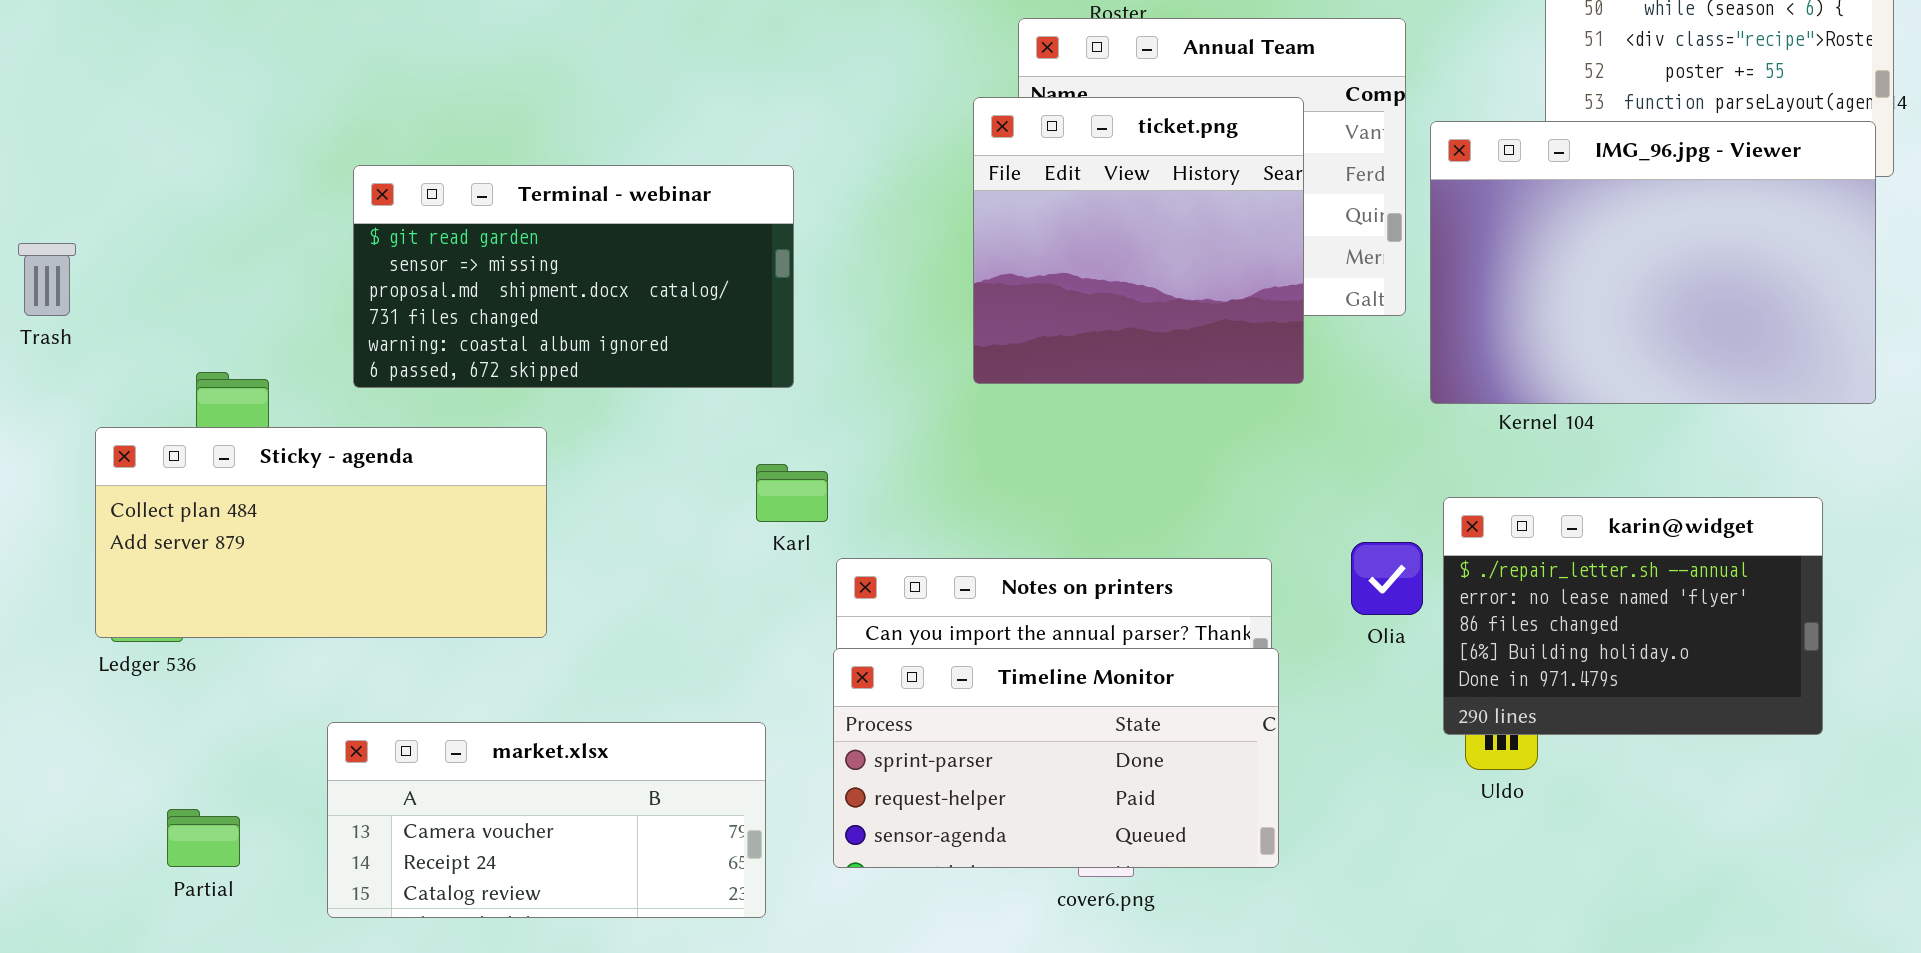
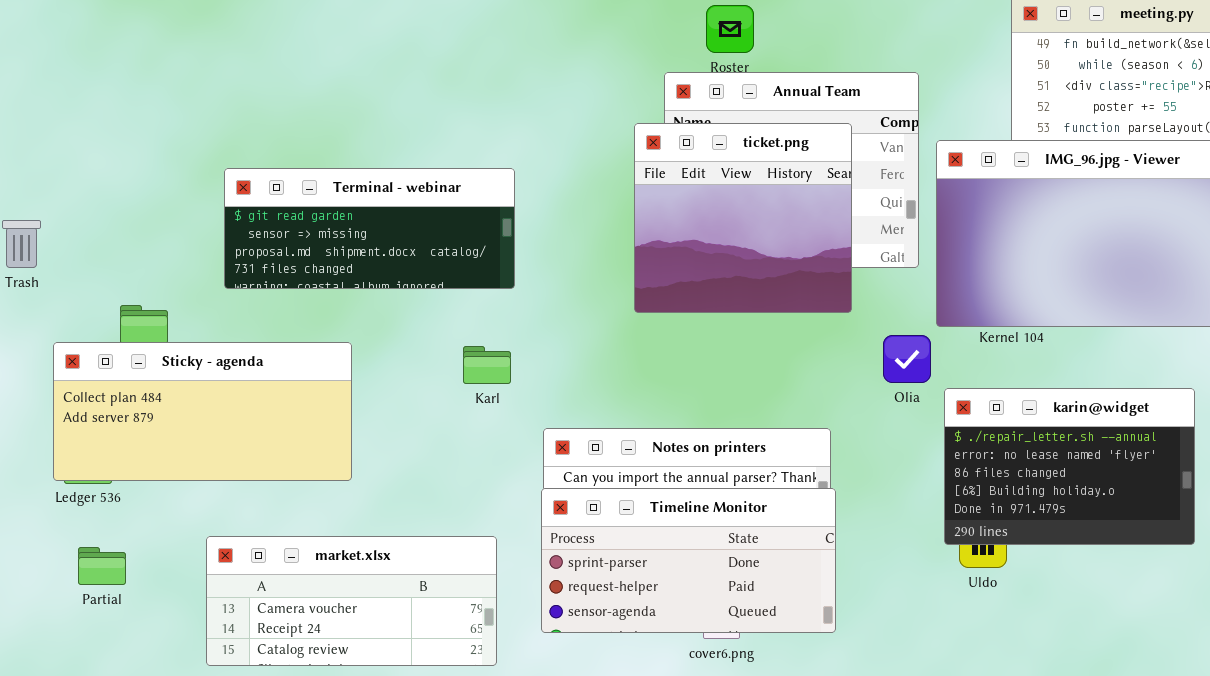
Terminal - webinar: [353,165,794,388] -> [224,168,515,289], resized
Karl: [756,464,828,522] -> [463,346,511,384], moved
Olia: [1351,542,1423,615] -> [883,335,931,383], moved
Partial: [167,809,240,867] -> [78,547,126,585], moved

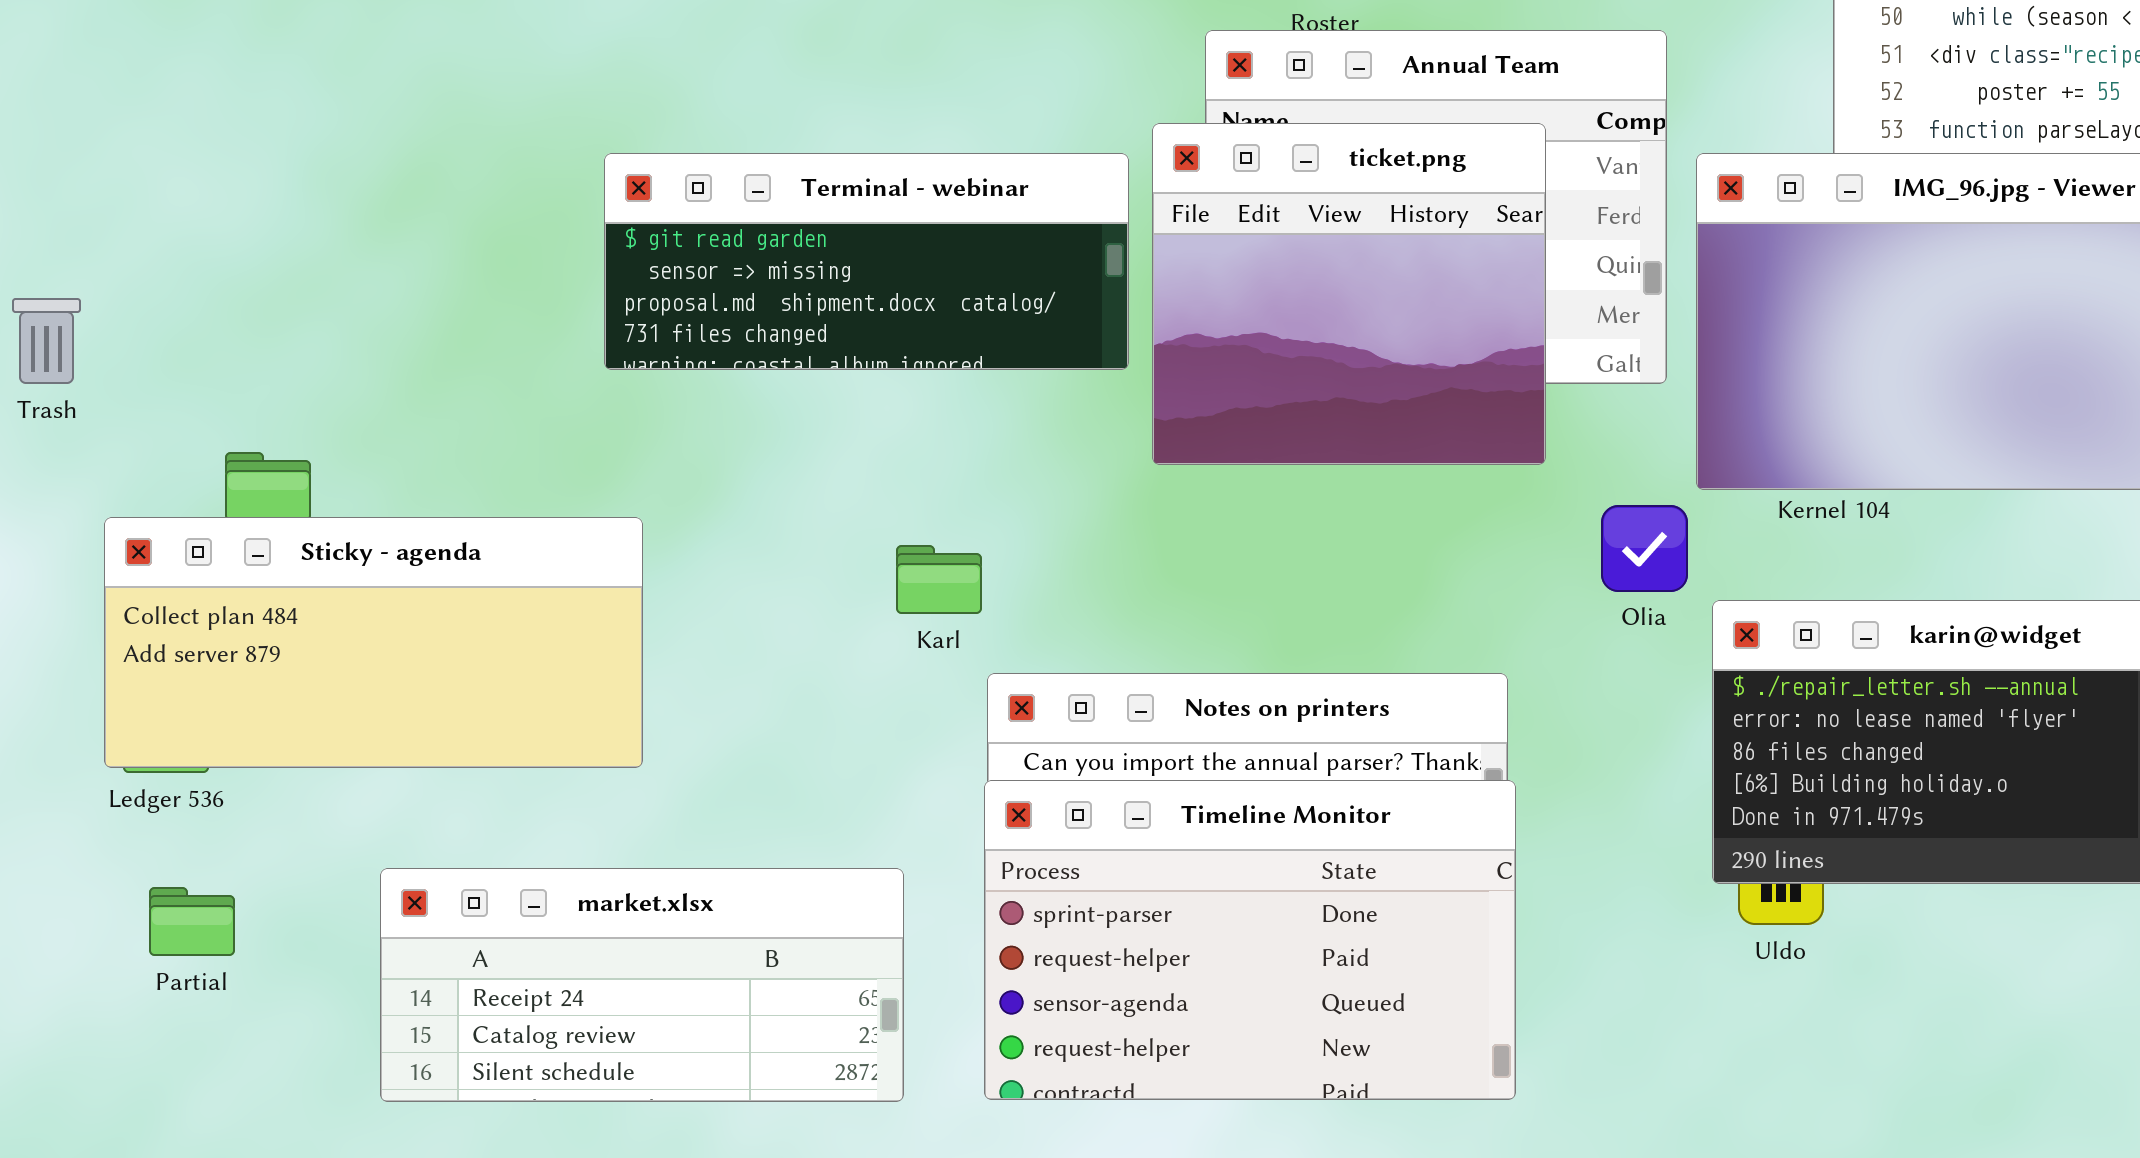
Terminal - webinar: [224,168,515,289] -> [604,153,1129,370], moved
Karl: [463,346,511,384] -> [896,545,982,614], moved
Timeline Monitor: [541,488,836,633] -> [984,780,1516,1100], resized
market.xlsx: [206,536,497,666] -> [380,868,904,1102], scrolled down 1 row

